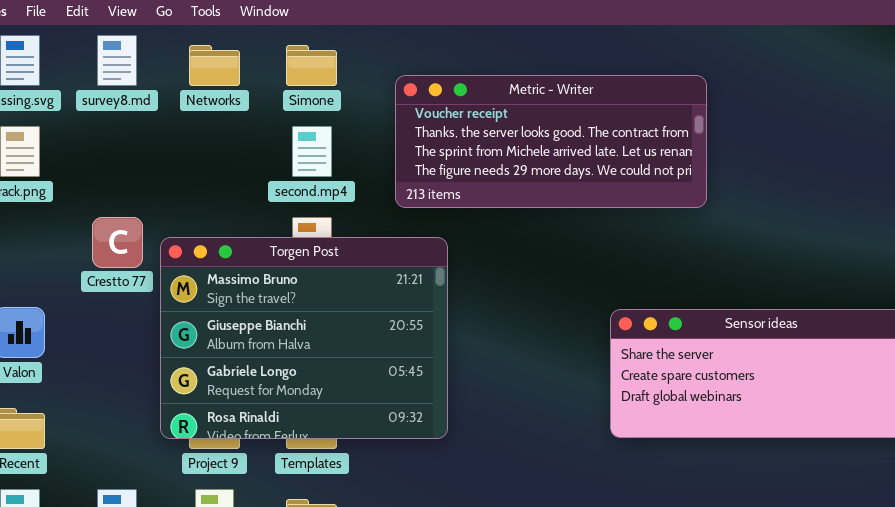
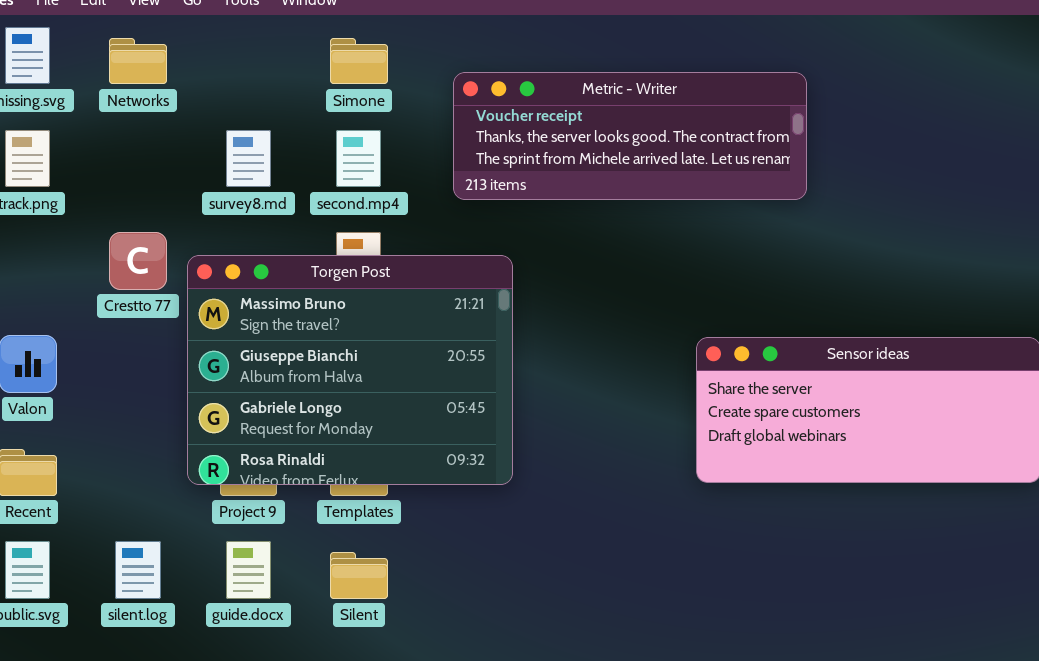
survey8.md: [97,35,137,86] -> [226,130,271,187], moved
Networks: [189,45,240,86] -> [109,38,167,84], moved
Metric - Writer: [395,75,707,208] -> [453,72,807,200], resized

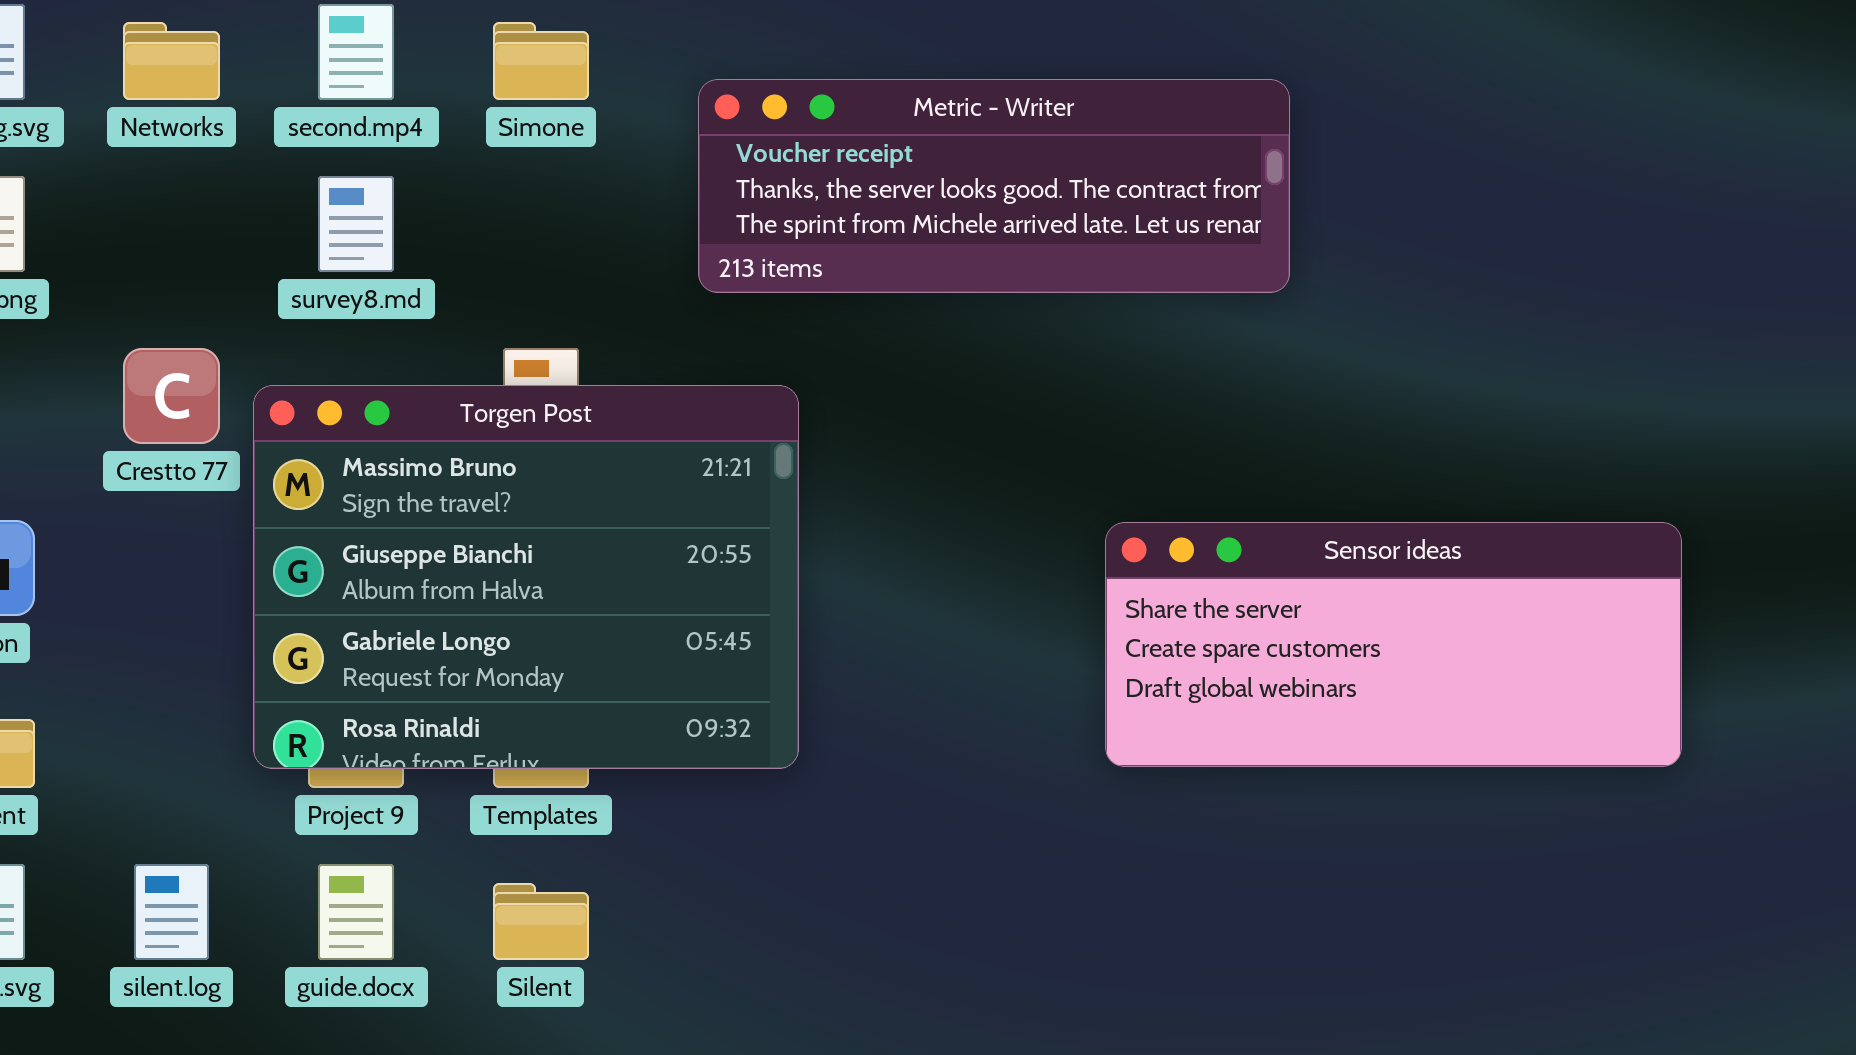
second.mp4: [336,130,381,187] -> [318,4,394,100], moved

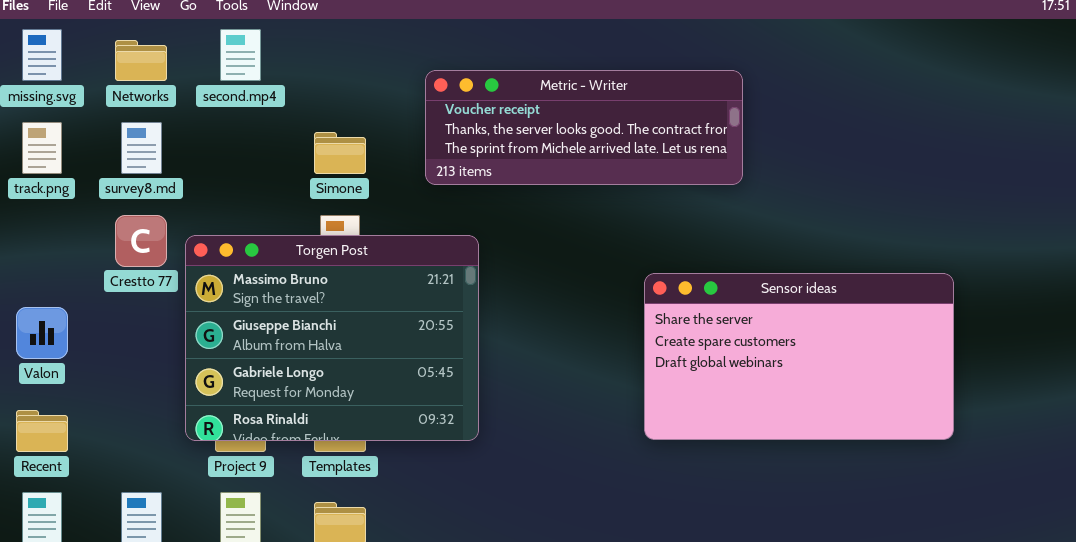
Simone: [493,22,589,100] -> [314,132,366,174], moved
survey8.md: [318,176,394,272] -> [121,122,162,174], moved
Sensor ideas: [1105,522,1682,767] -> [644,273,954,440], resized

